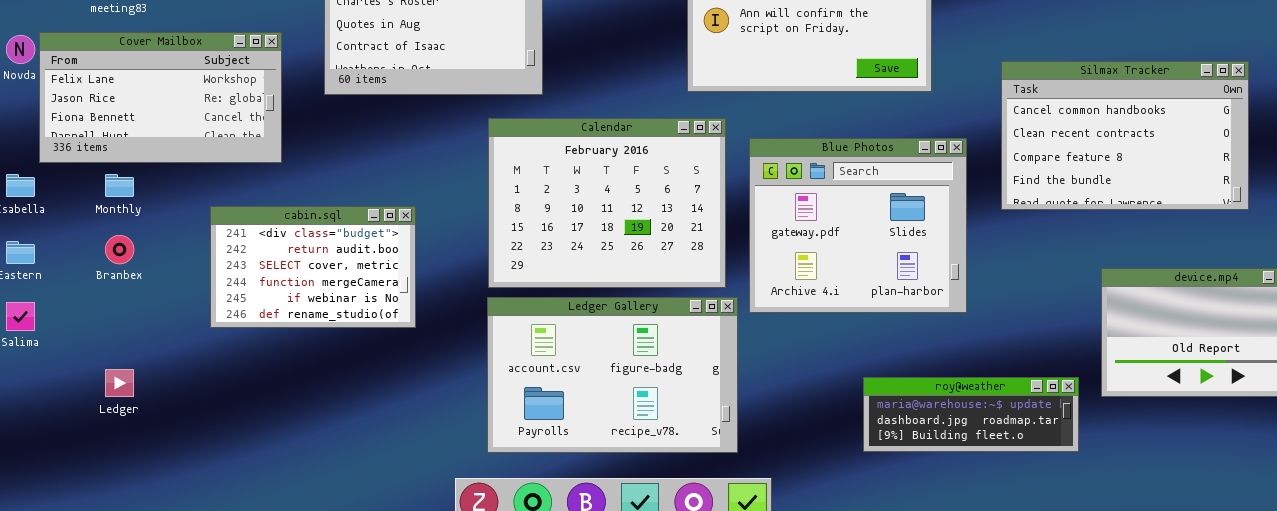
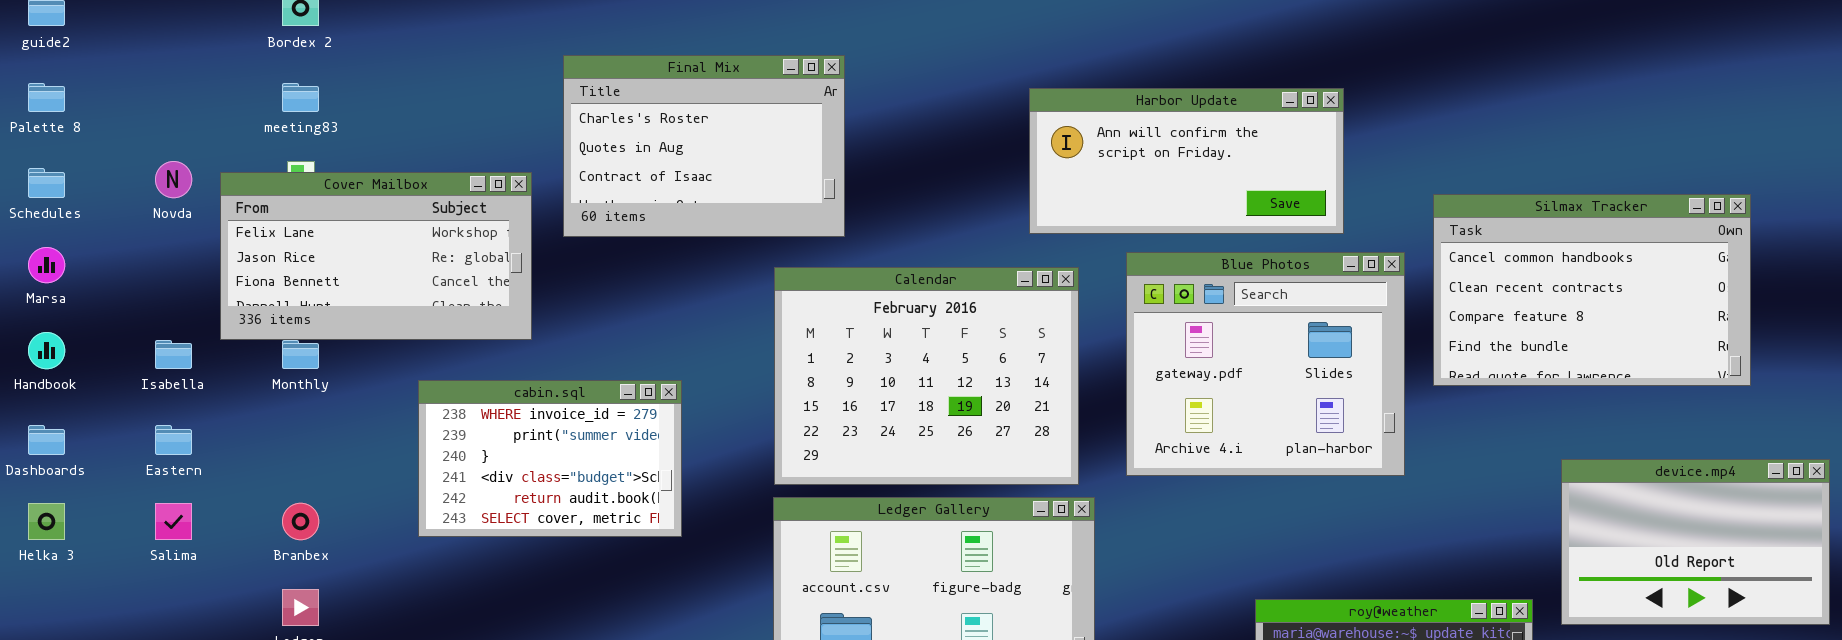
Cover Mailbox: [39,32,282,163] -> [220,172,532,340], moved
Blue Photos: [749,138,967,313] -> [1126,252,1405,476], moved
cabin.sql: [210,206,416,328] -> [418,380,682,537], scrolled up 3 rows
Branbex: [105,235,134,264] -> [282,503,319,540], moved

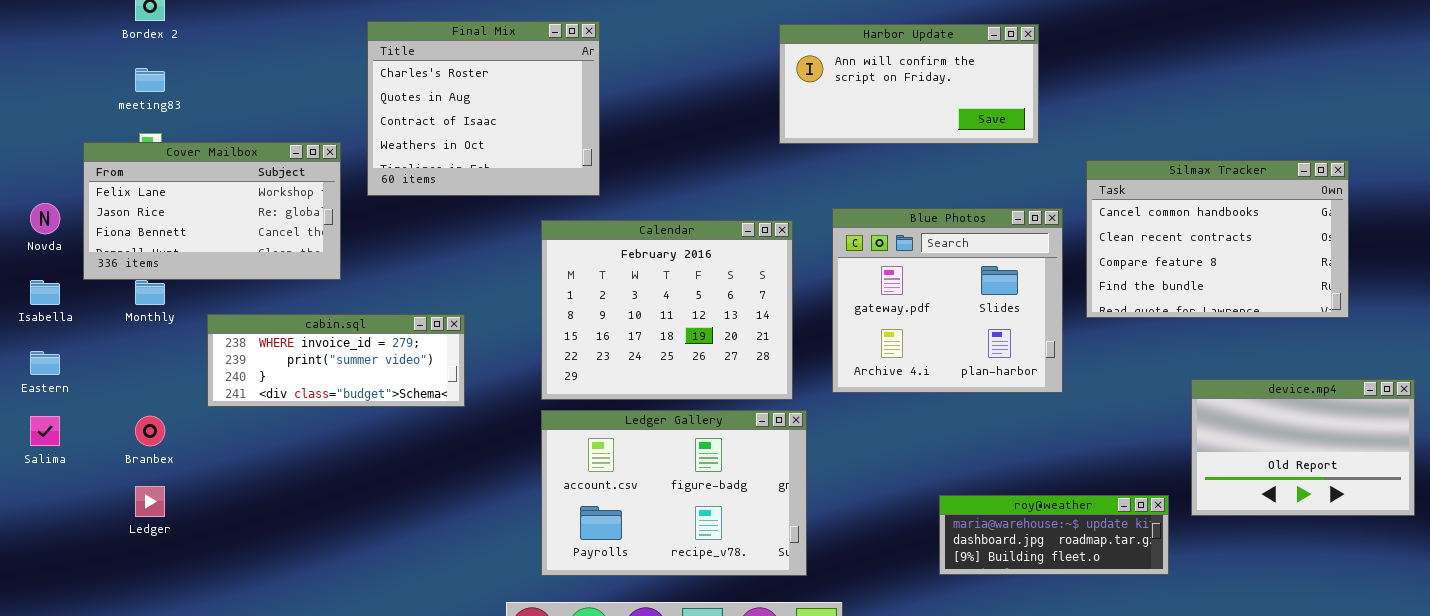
Final Mix: [563,55,845,237] -> [367,21,600,196], resized
Harbor Update: [1029,88,1344,234] -> [779,24,1039,144], moved
Novda: [155,161,192,198] -> [30,203,60,234], moved
cabin.sql: [418,380,682,537] -> [207,314,465,407], resized

